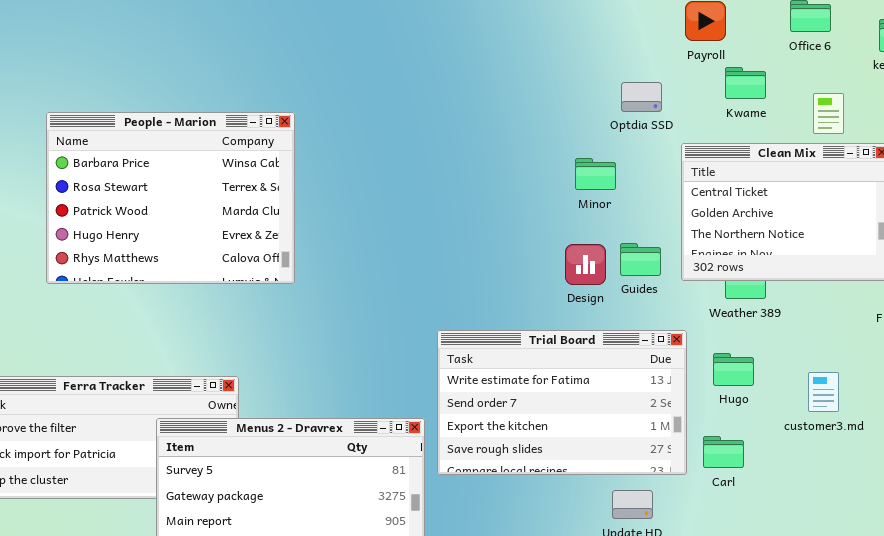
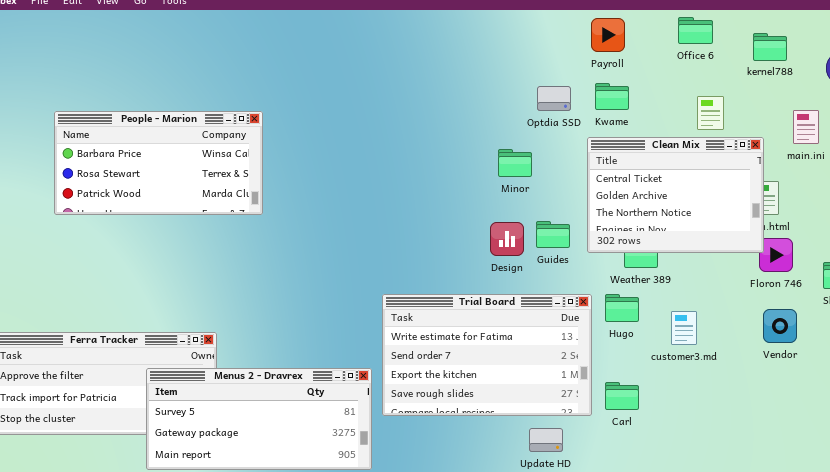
Kwame: [725,67,766,99] -> [595,83,629,110], moved
People - Marion: [46,112,295,284] -> [54,111,263,215], resized
Hugo: [713,353,754,386] -> [605,294,639,322], moved
customer3.md: [808,372,839,412] -> [671,311,697,345], moved

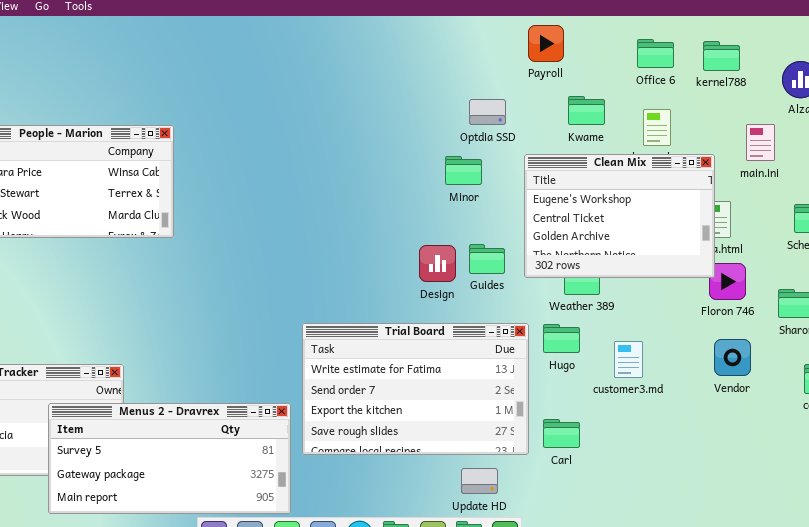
Office 6: [678,17,713,44] -> [637,39,674,68], moved
Kwame: [595,83,629,110] -> [568,96,605,125], moved
Clean Mix: [587,137,764,253] -> [524,154,715,278], scrolled up 1 row
Minor: [498,149,532,177] -> [445,156,482,185], moved

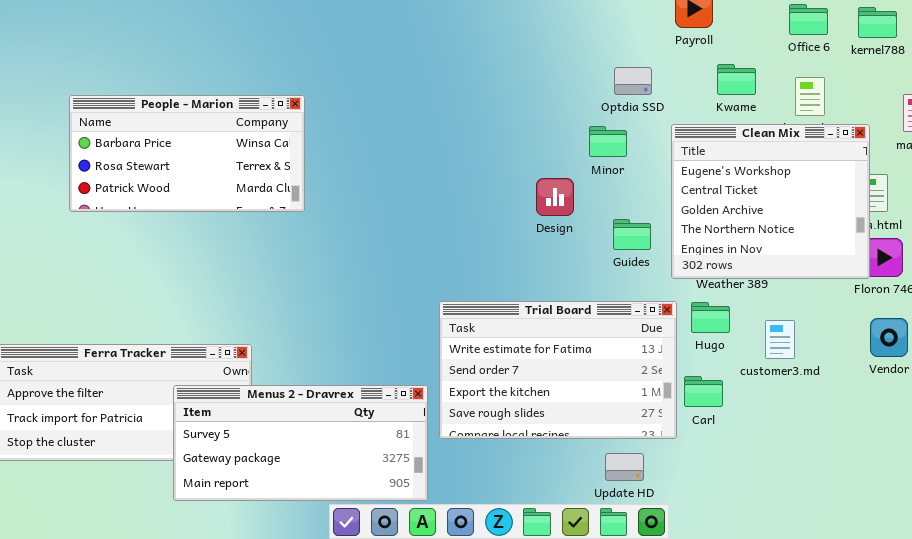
Clean Mix: [524,154,715,278] -> [671,124,870,279], resized
Design: [419,245,456,282] -> [536,178,574,216], moved
Carl: [543,419,580,448] -> [684,376,723,407], moved

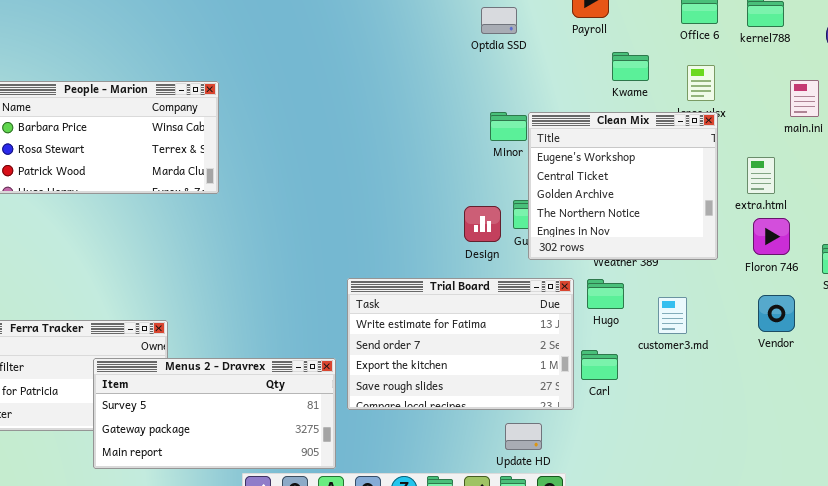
Optdia SSD: [614,67,652,95] -> [481,7,517,34], moved
Clean Mix: [671,124,870,279] -> [528,112,718,260], moved
Design: [536,178,574,216] -> [464,206,501,242], moved

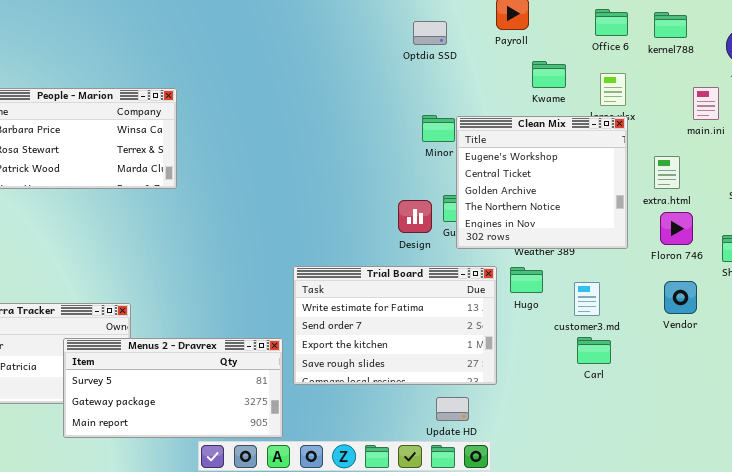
Carl: [581,350,618,380] -> [577,337,611,364], moved

